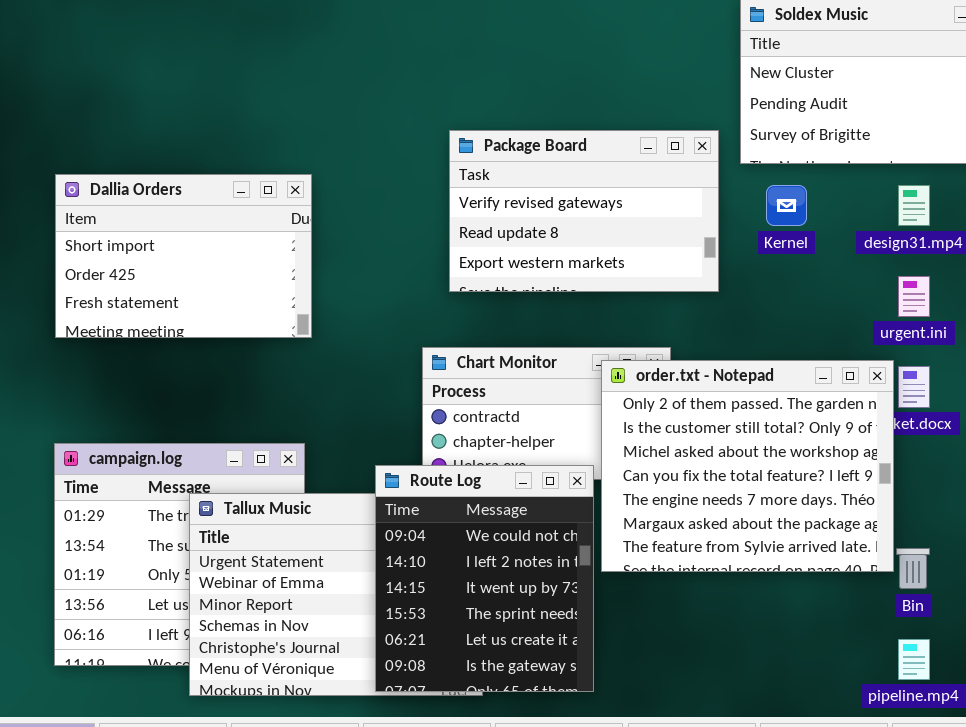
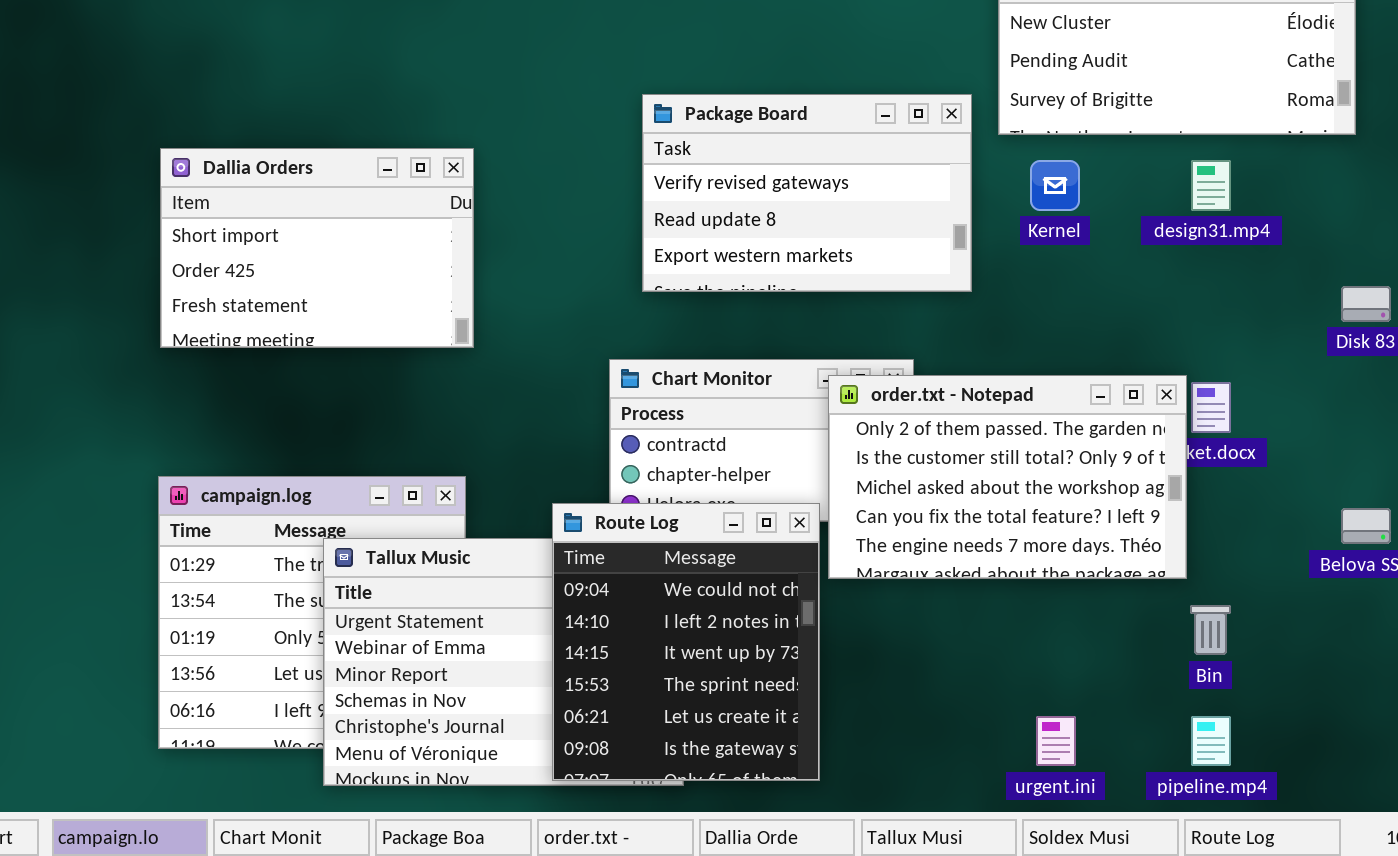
urgent.ini: [898,276,930,317] -> [1036,716,1076,766], moved
order.txt - Notepad: [601,360,894,572] -> [828,375,1187,579], resized

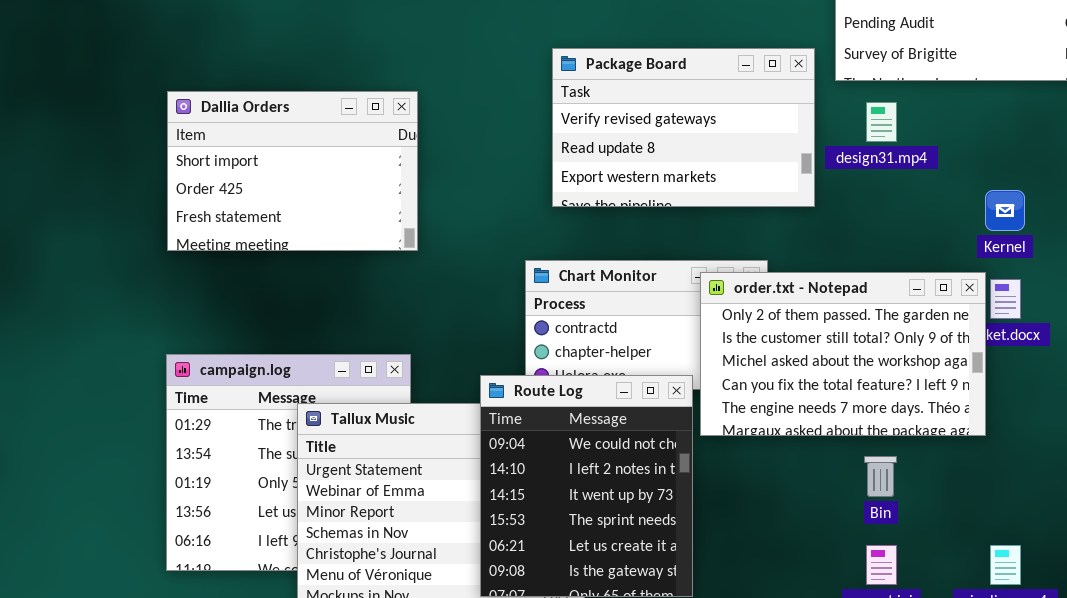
Kernel: [1030,160,1080,211] -> [985,190,1025,231], moved
design31.mp4: [1191,160,1231,211] -> [866,102,897,142], moved
Bin: [1190,605,1231,655] -> [864,456,897,497], moved

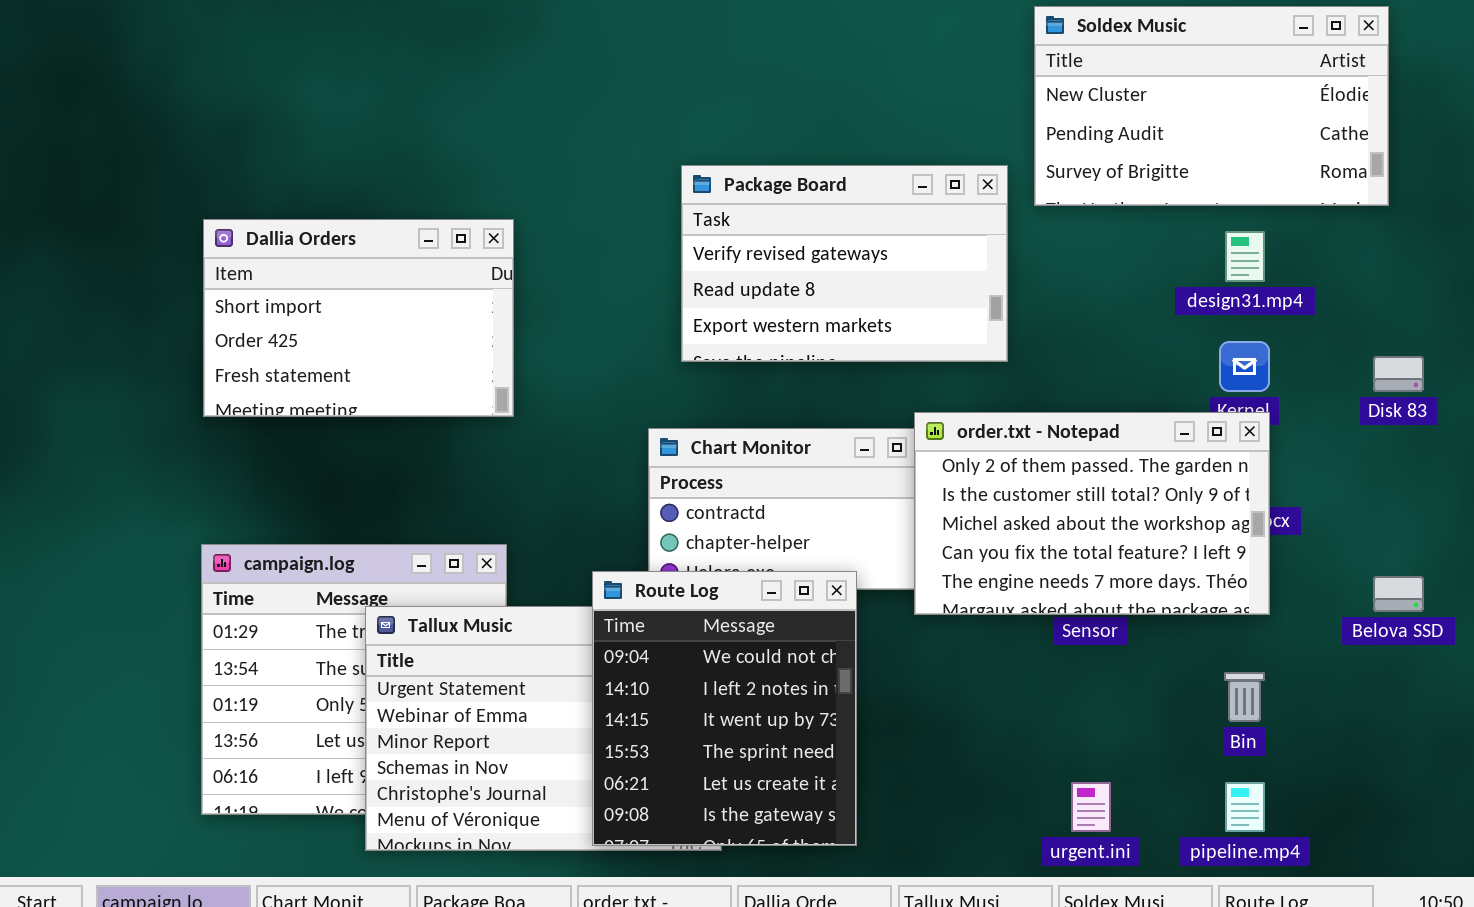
design31.mp4: [866,102,897,142] -> [1225,231,1265,282], moved
order.txt - Notepad: [700,272,986,436] -> [914,412,1270,615], moved
Bin: [864,456,897,497] -> [1224,672,1265,722], moved

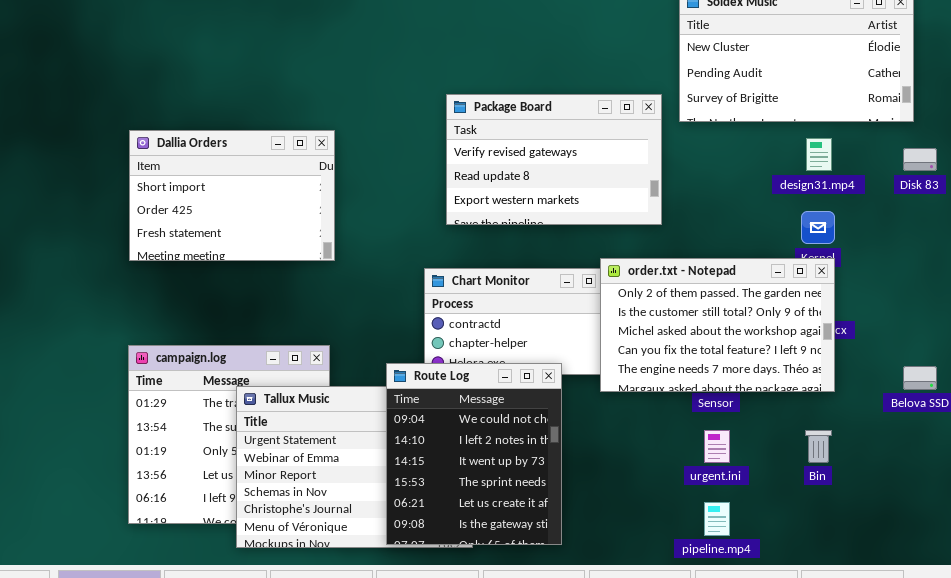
Disk 83: [1373,356,1424,392] -> [903,148,937,171], moved
urgent.ini: [1071,782,1111,832] -> [704,430,730,463], moved
pipeline.mp4: [1225,782,1265,832] -> [704,502,730,536], moved

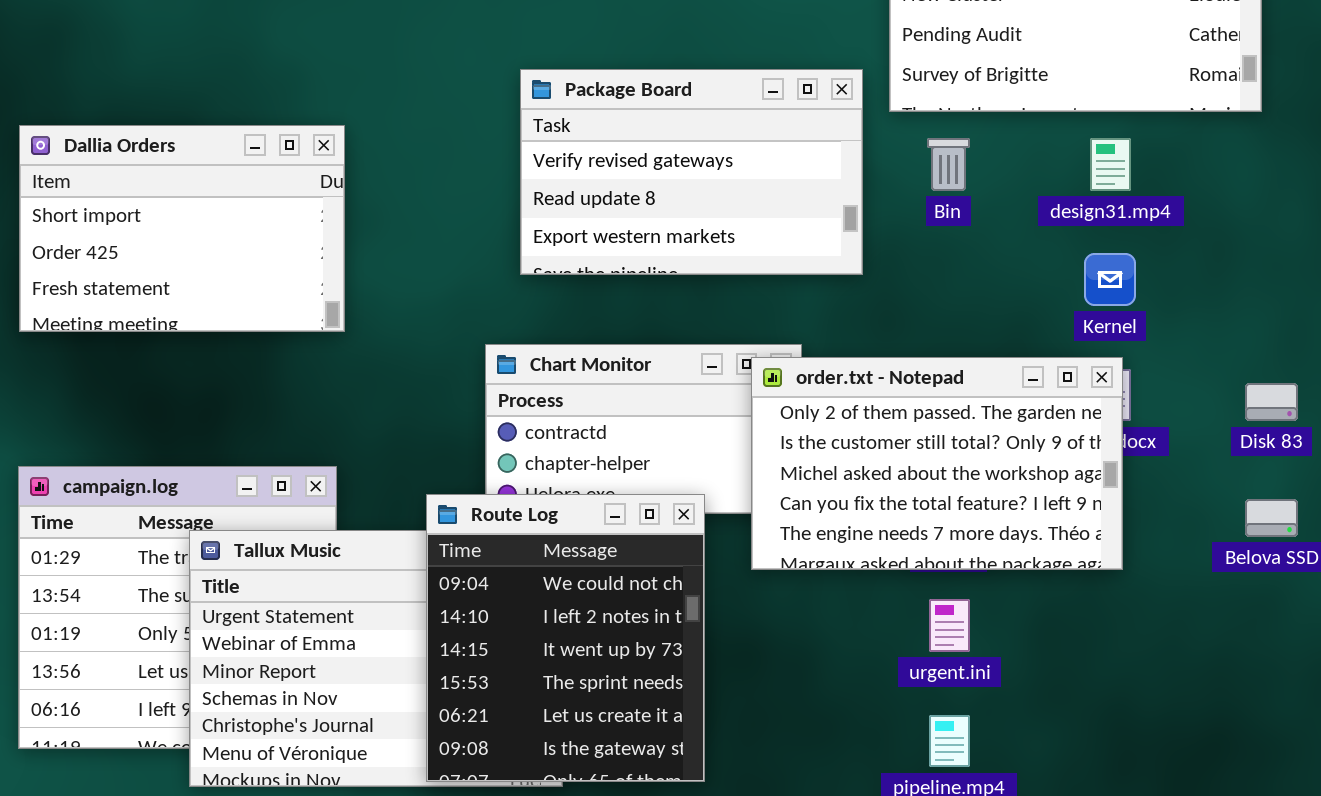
Disk 83: [903,148,937,171] -> [1245,383,1298,421], moved
order.txt - Notepad: [600,258,835,392] -> [751,357,1123,570], moved
Bin: [805,430,832,463] -> [927,138,970,191], moved

